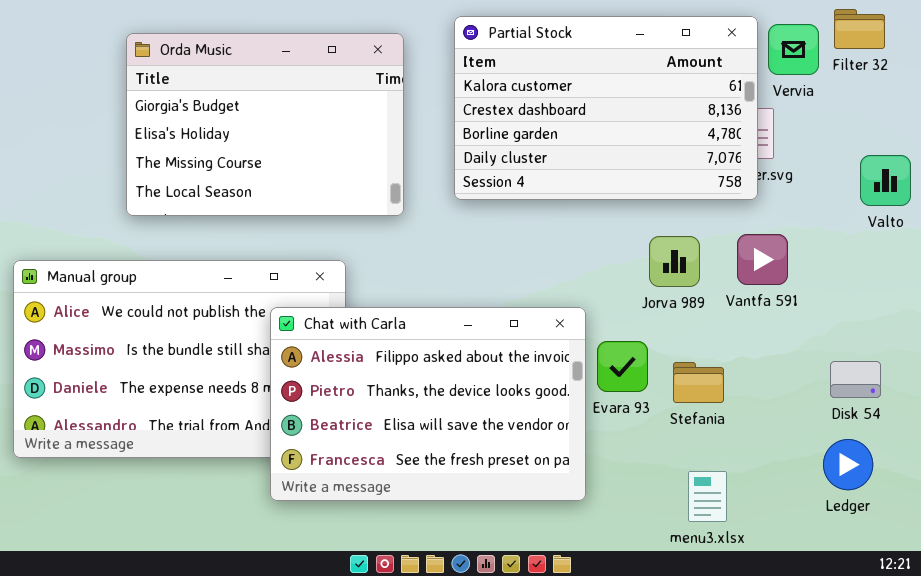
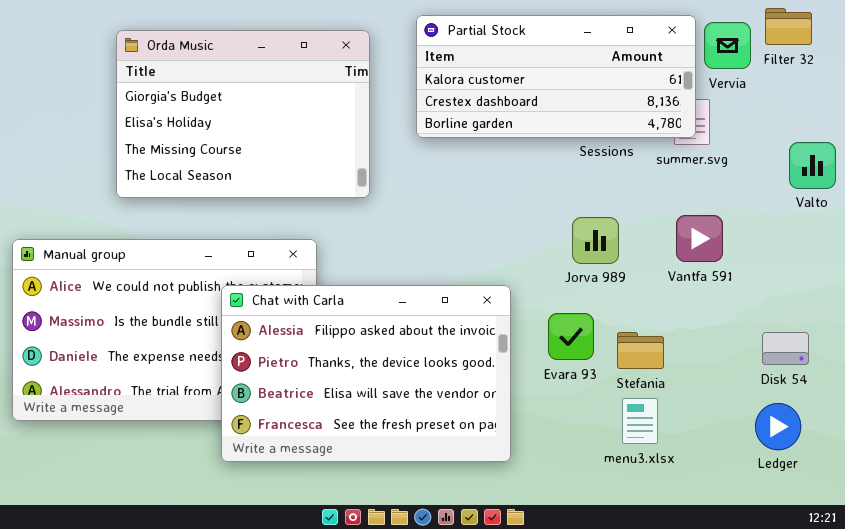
Partial Stock: [454,16,758,200] -> [416,15,696,138], resized
Jorva 989: [649,236,700,287] -> [572,217,619,264], moved
Chat with Carla: [270,307,586,501] -> [221,285,511,462], moved
menu3.xlsx: [688,471,727,522] -> [622,398,658,444], moved

